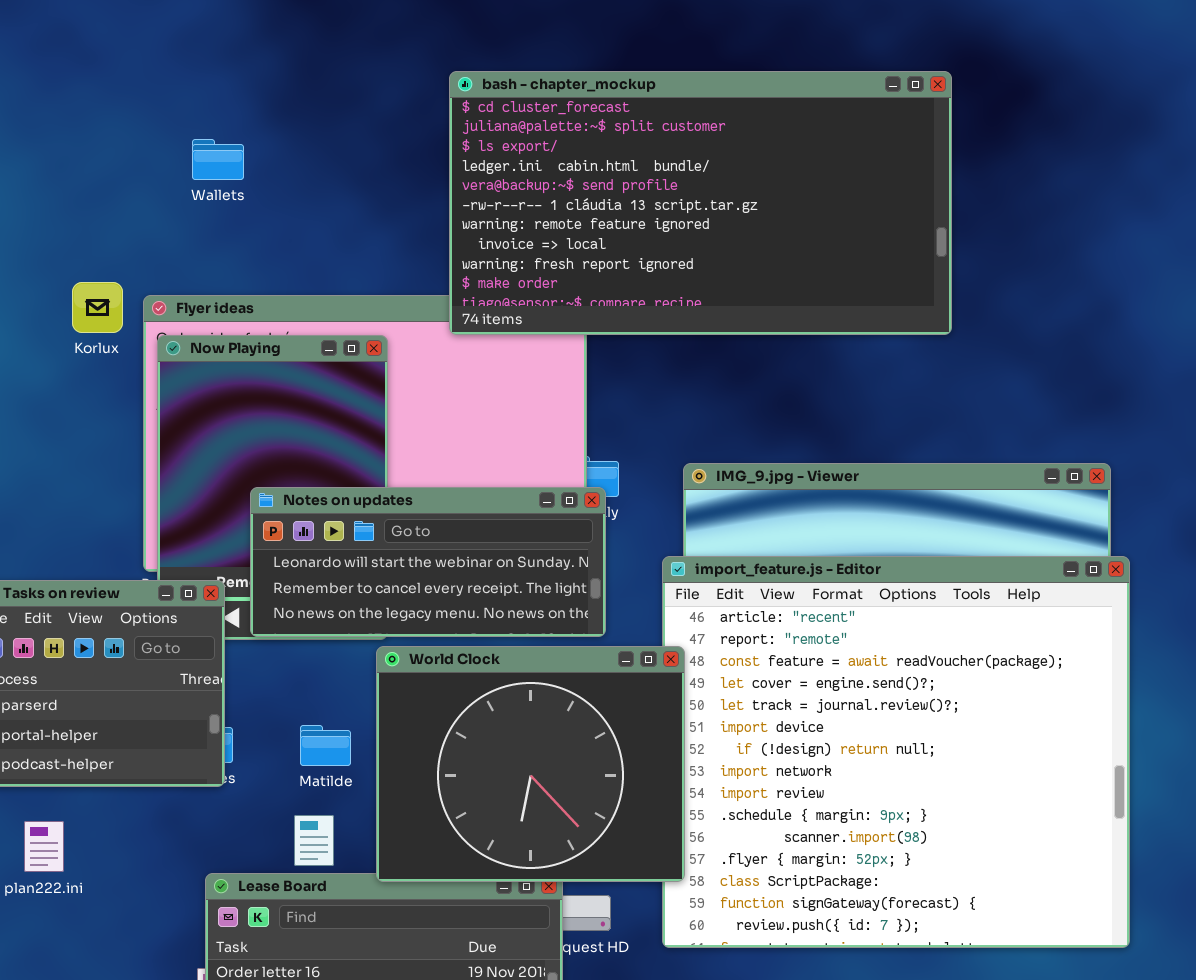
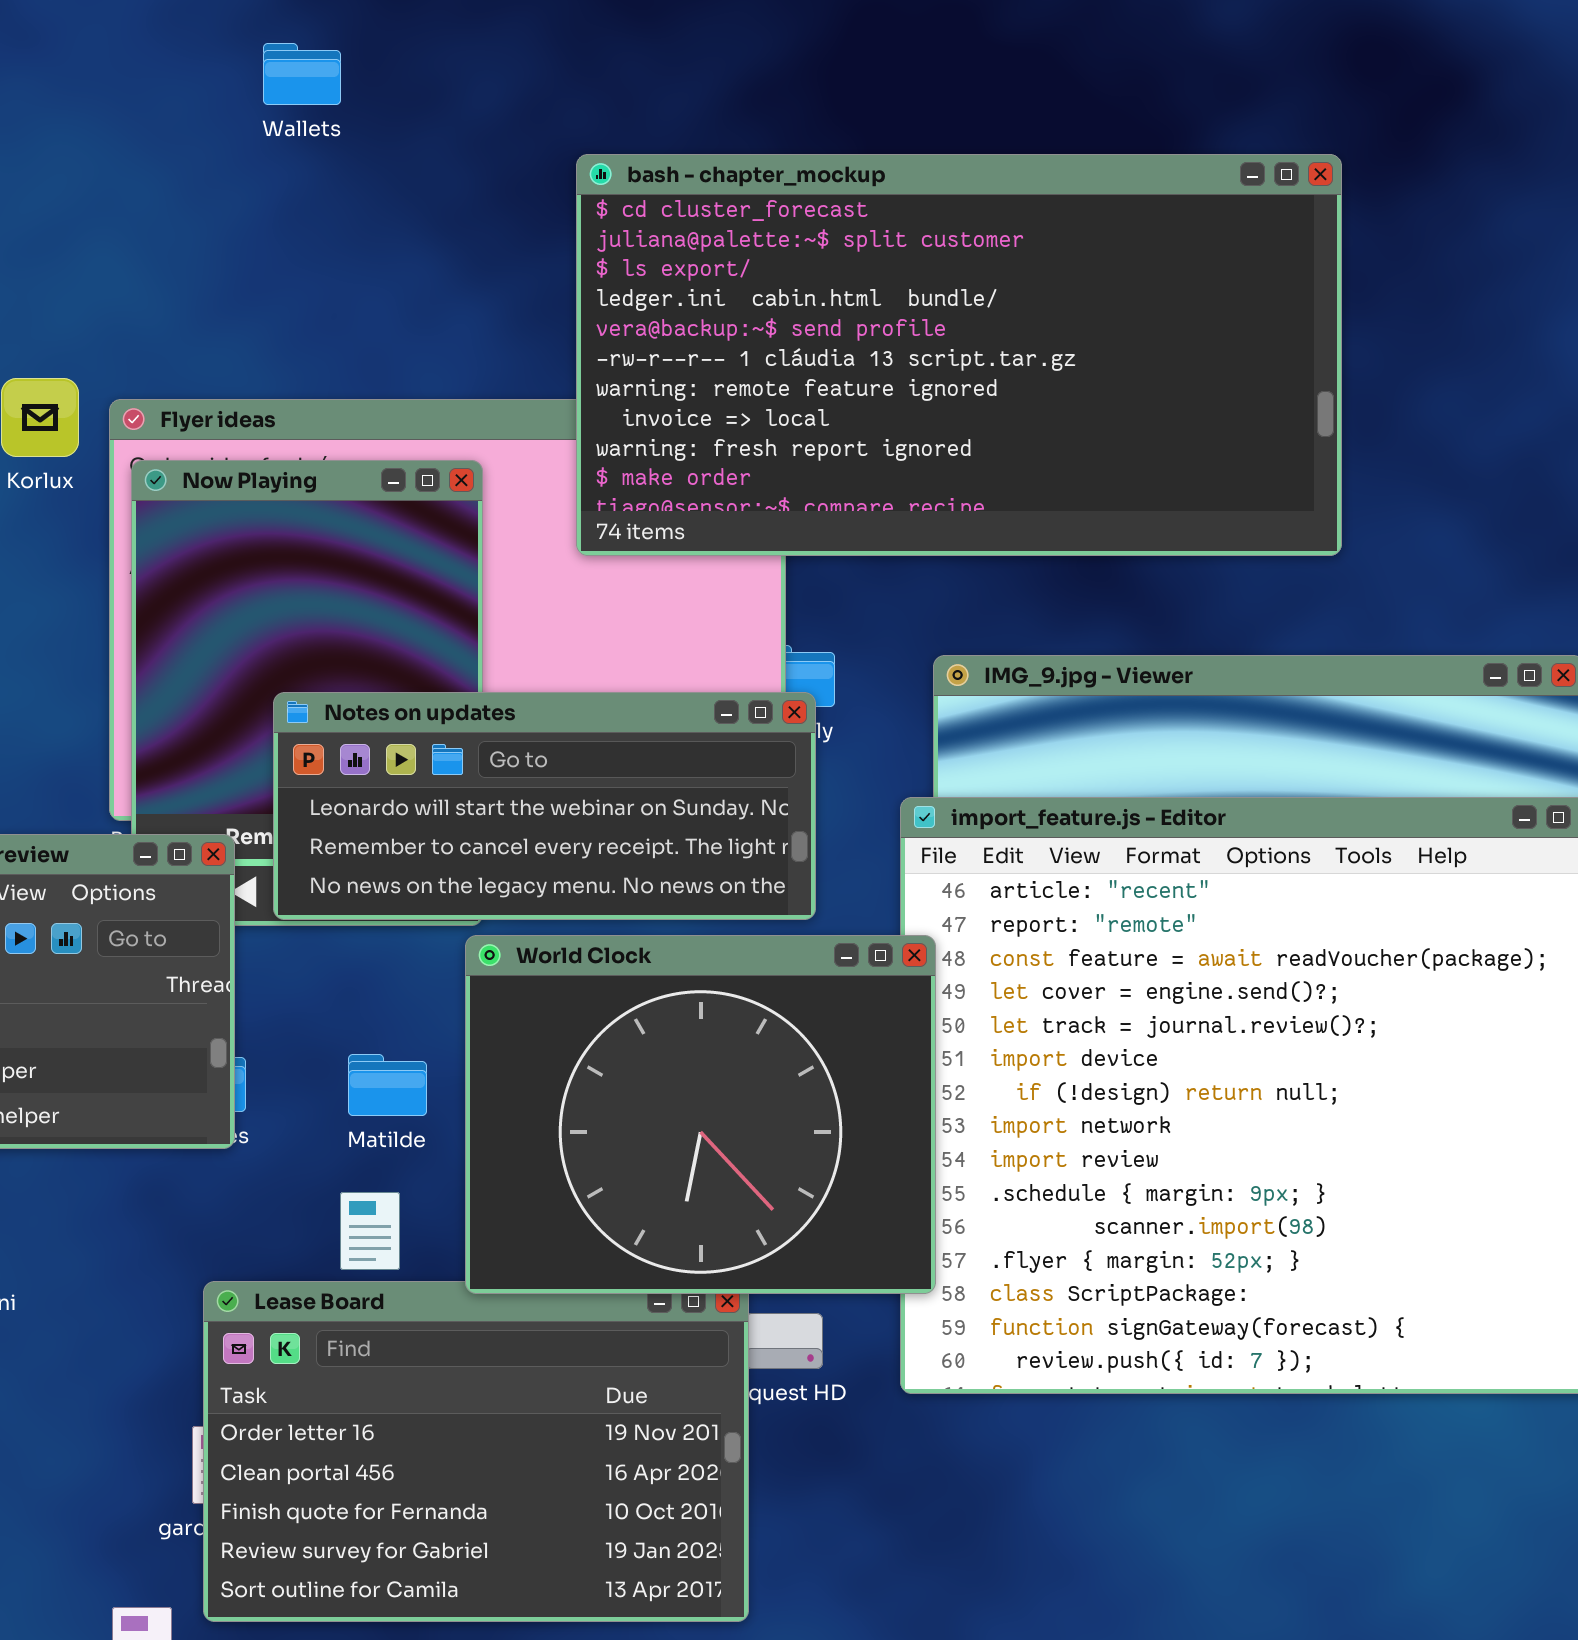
bash - chapter_mockup: [449,71,952,335] -> [576,154,1342,556], moved
Wallets: [192,139,244,180] -> [263,43,341,105], moved

